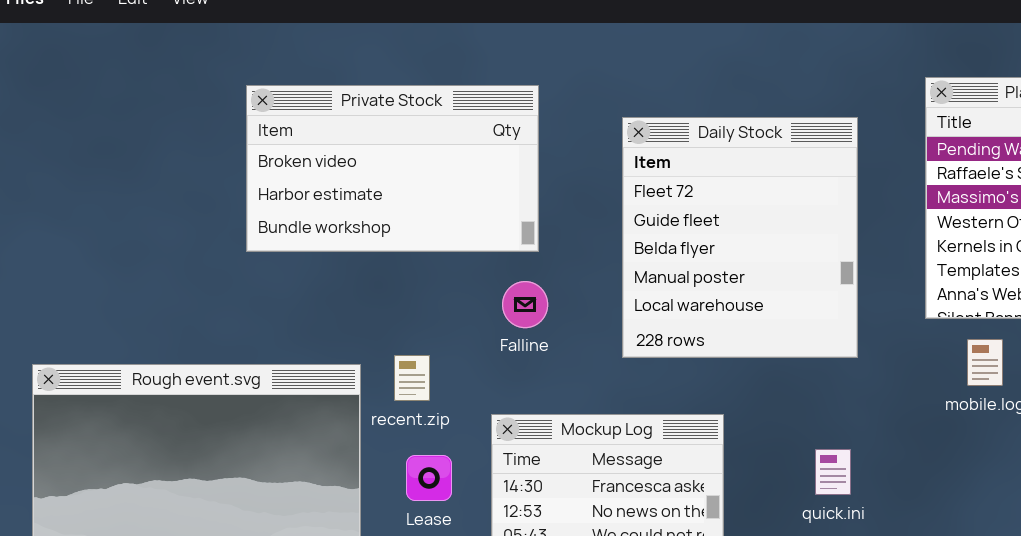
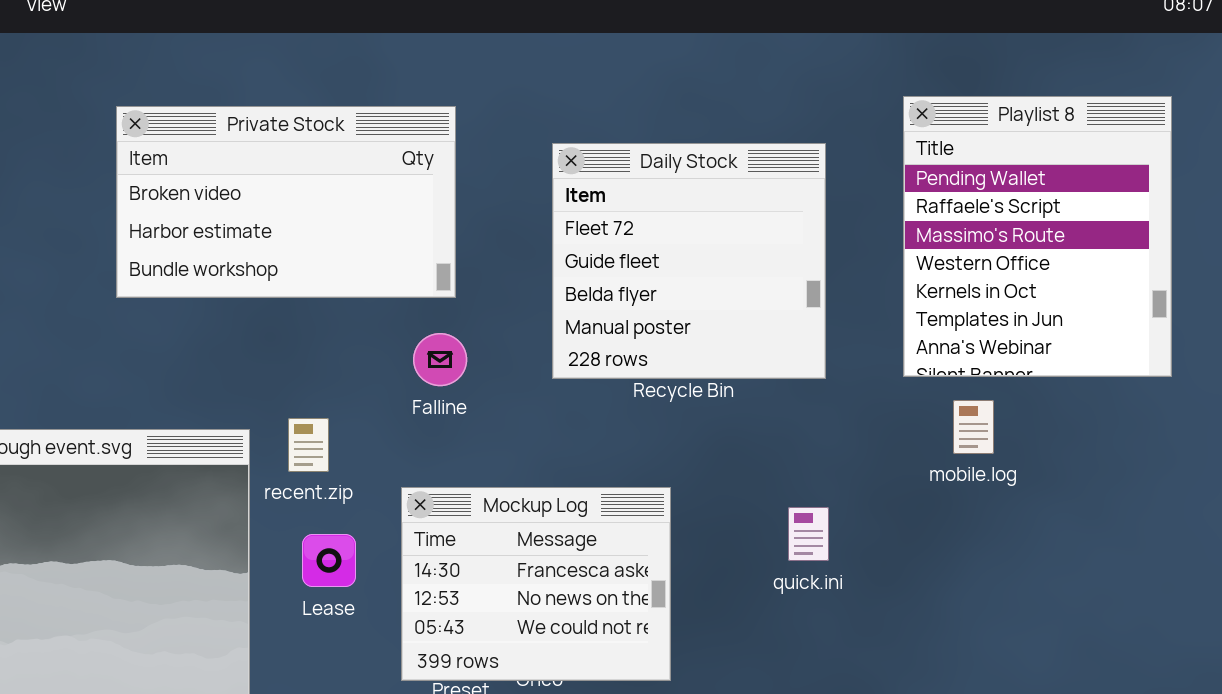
Daily Stock: [622,117,858,358] -> [552,143,826,379], resized
quick.ini: [815,449,851,495] -> [788,507,829,561], moved

